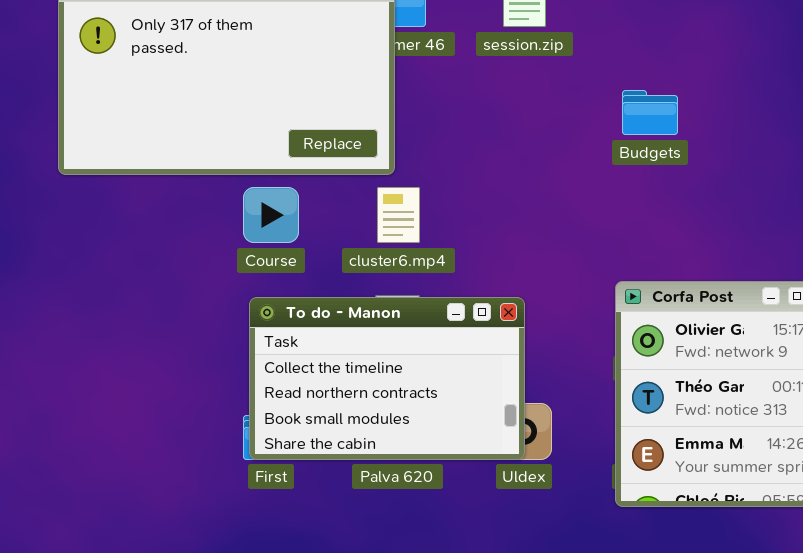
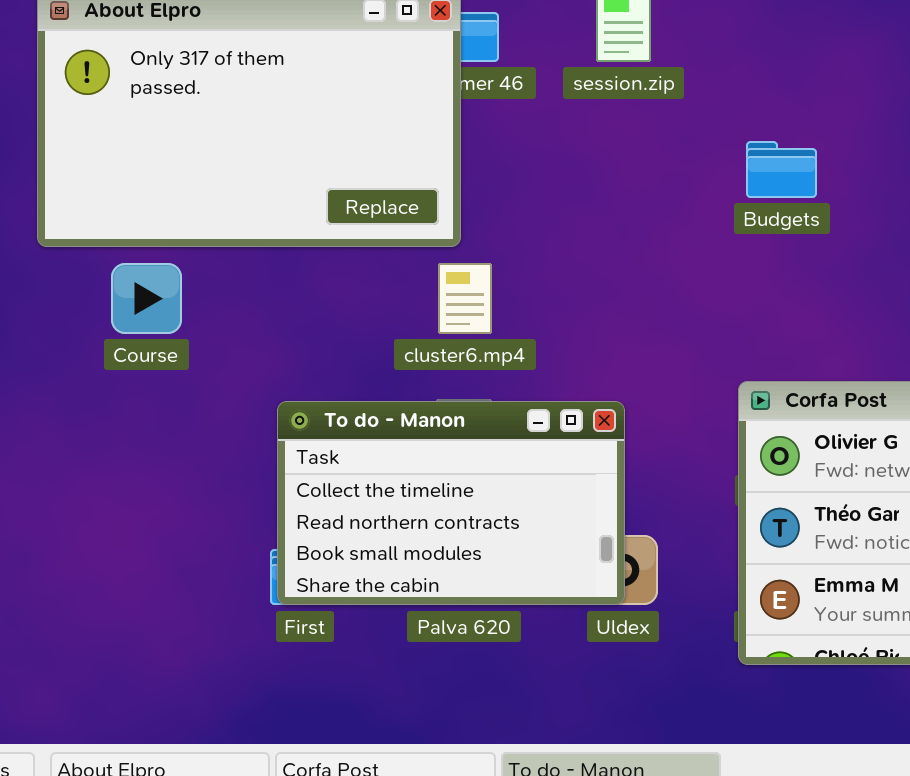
Course: [243,187,299,243] -> [111,263,182,334], moved

